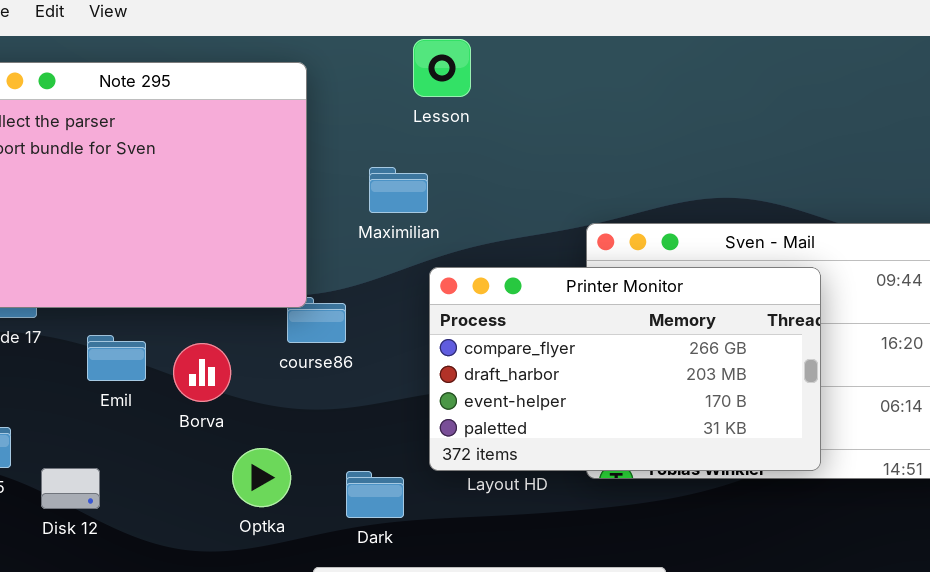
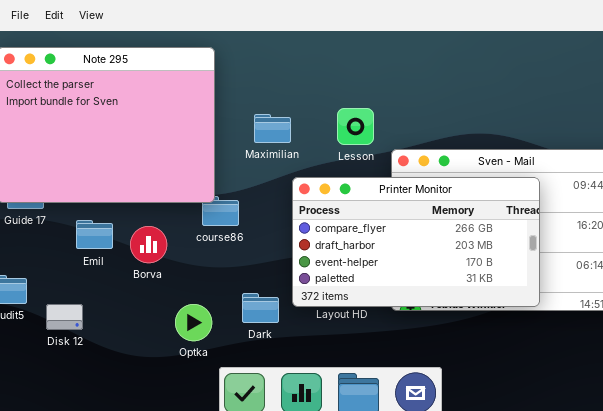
Lesson: [413,39,471,97] -> [337,108,374,145], moved
Optka: [232,448,291,507] -> [175,304,212,341], moved
Dark: [346,471,404,518] -> [242,293,279,323], moved

